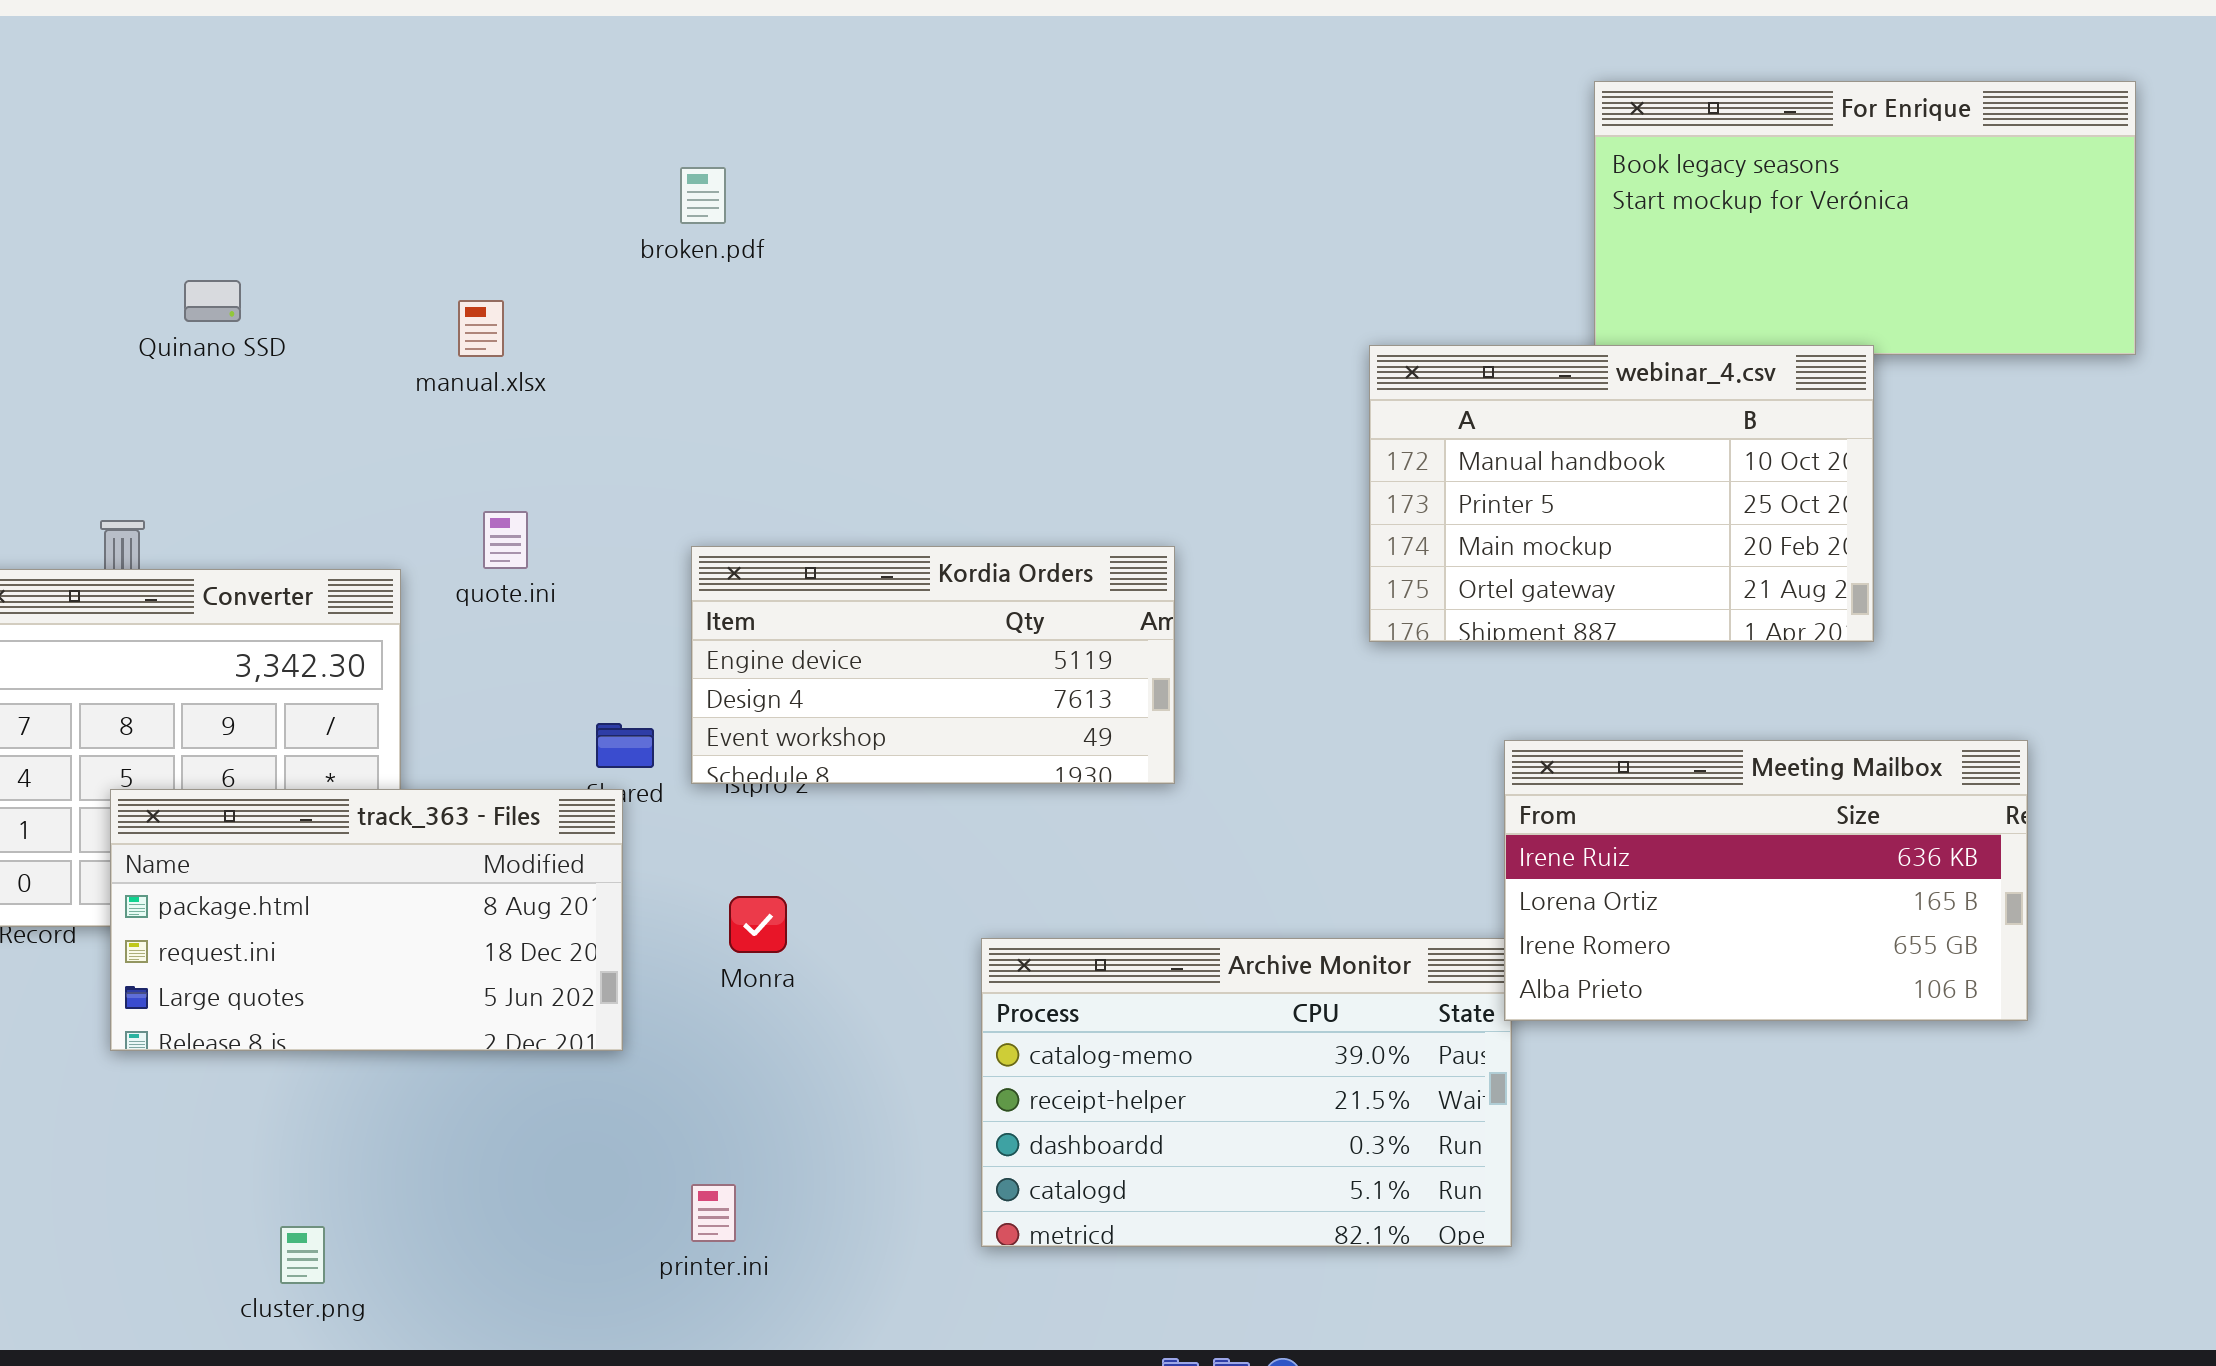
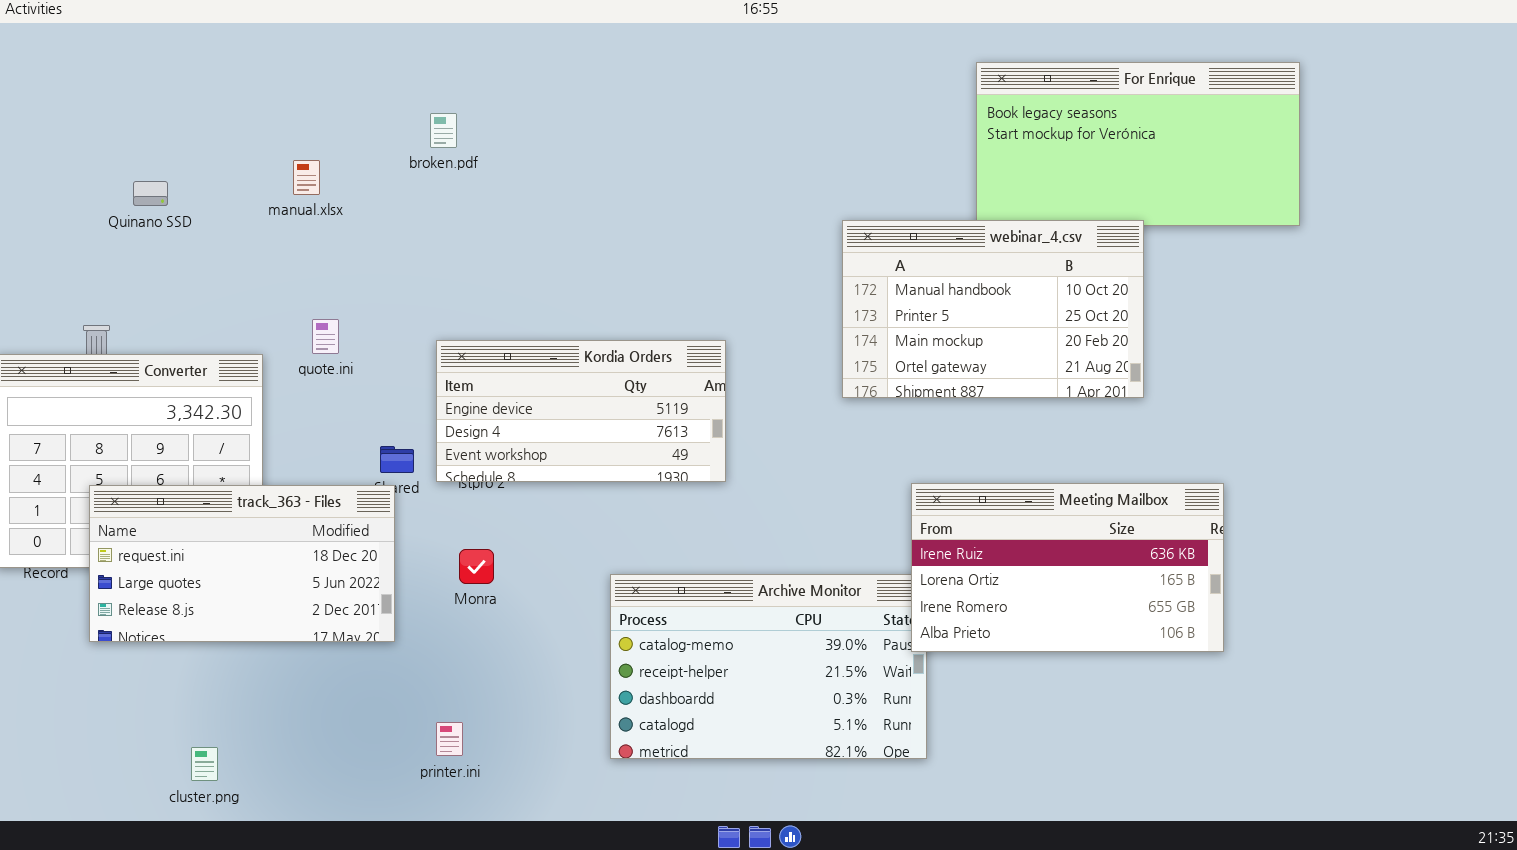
manual.xlsx: [458,300,504,357] -> [293,160,320,195], moved
Meeting Mailbox: [1504,740,2028,1021] -> [911,483,1224,652], moved
track_363 - Files: [110,789,623,1051] -> [89,485,395,642], scrolled down 1 row

